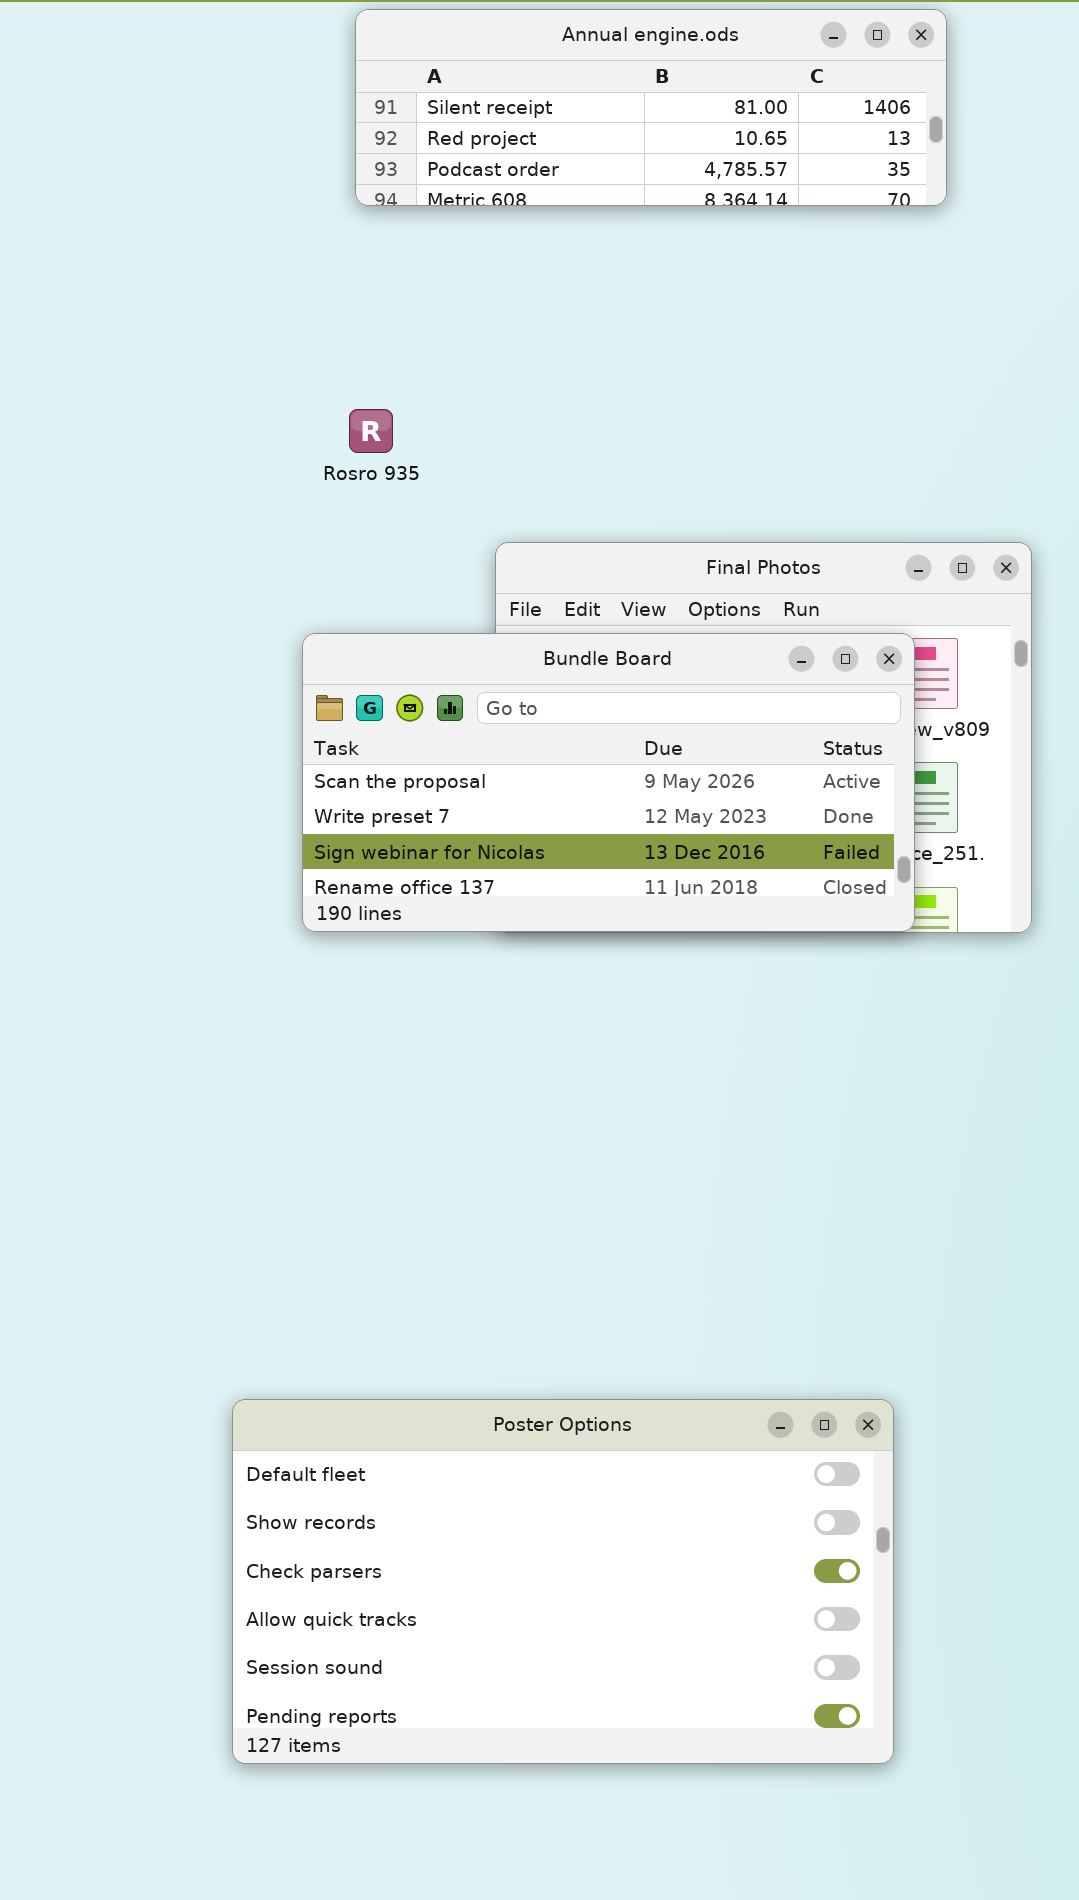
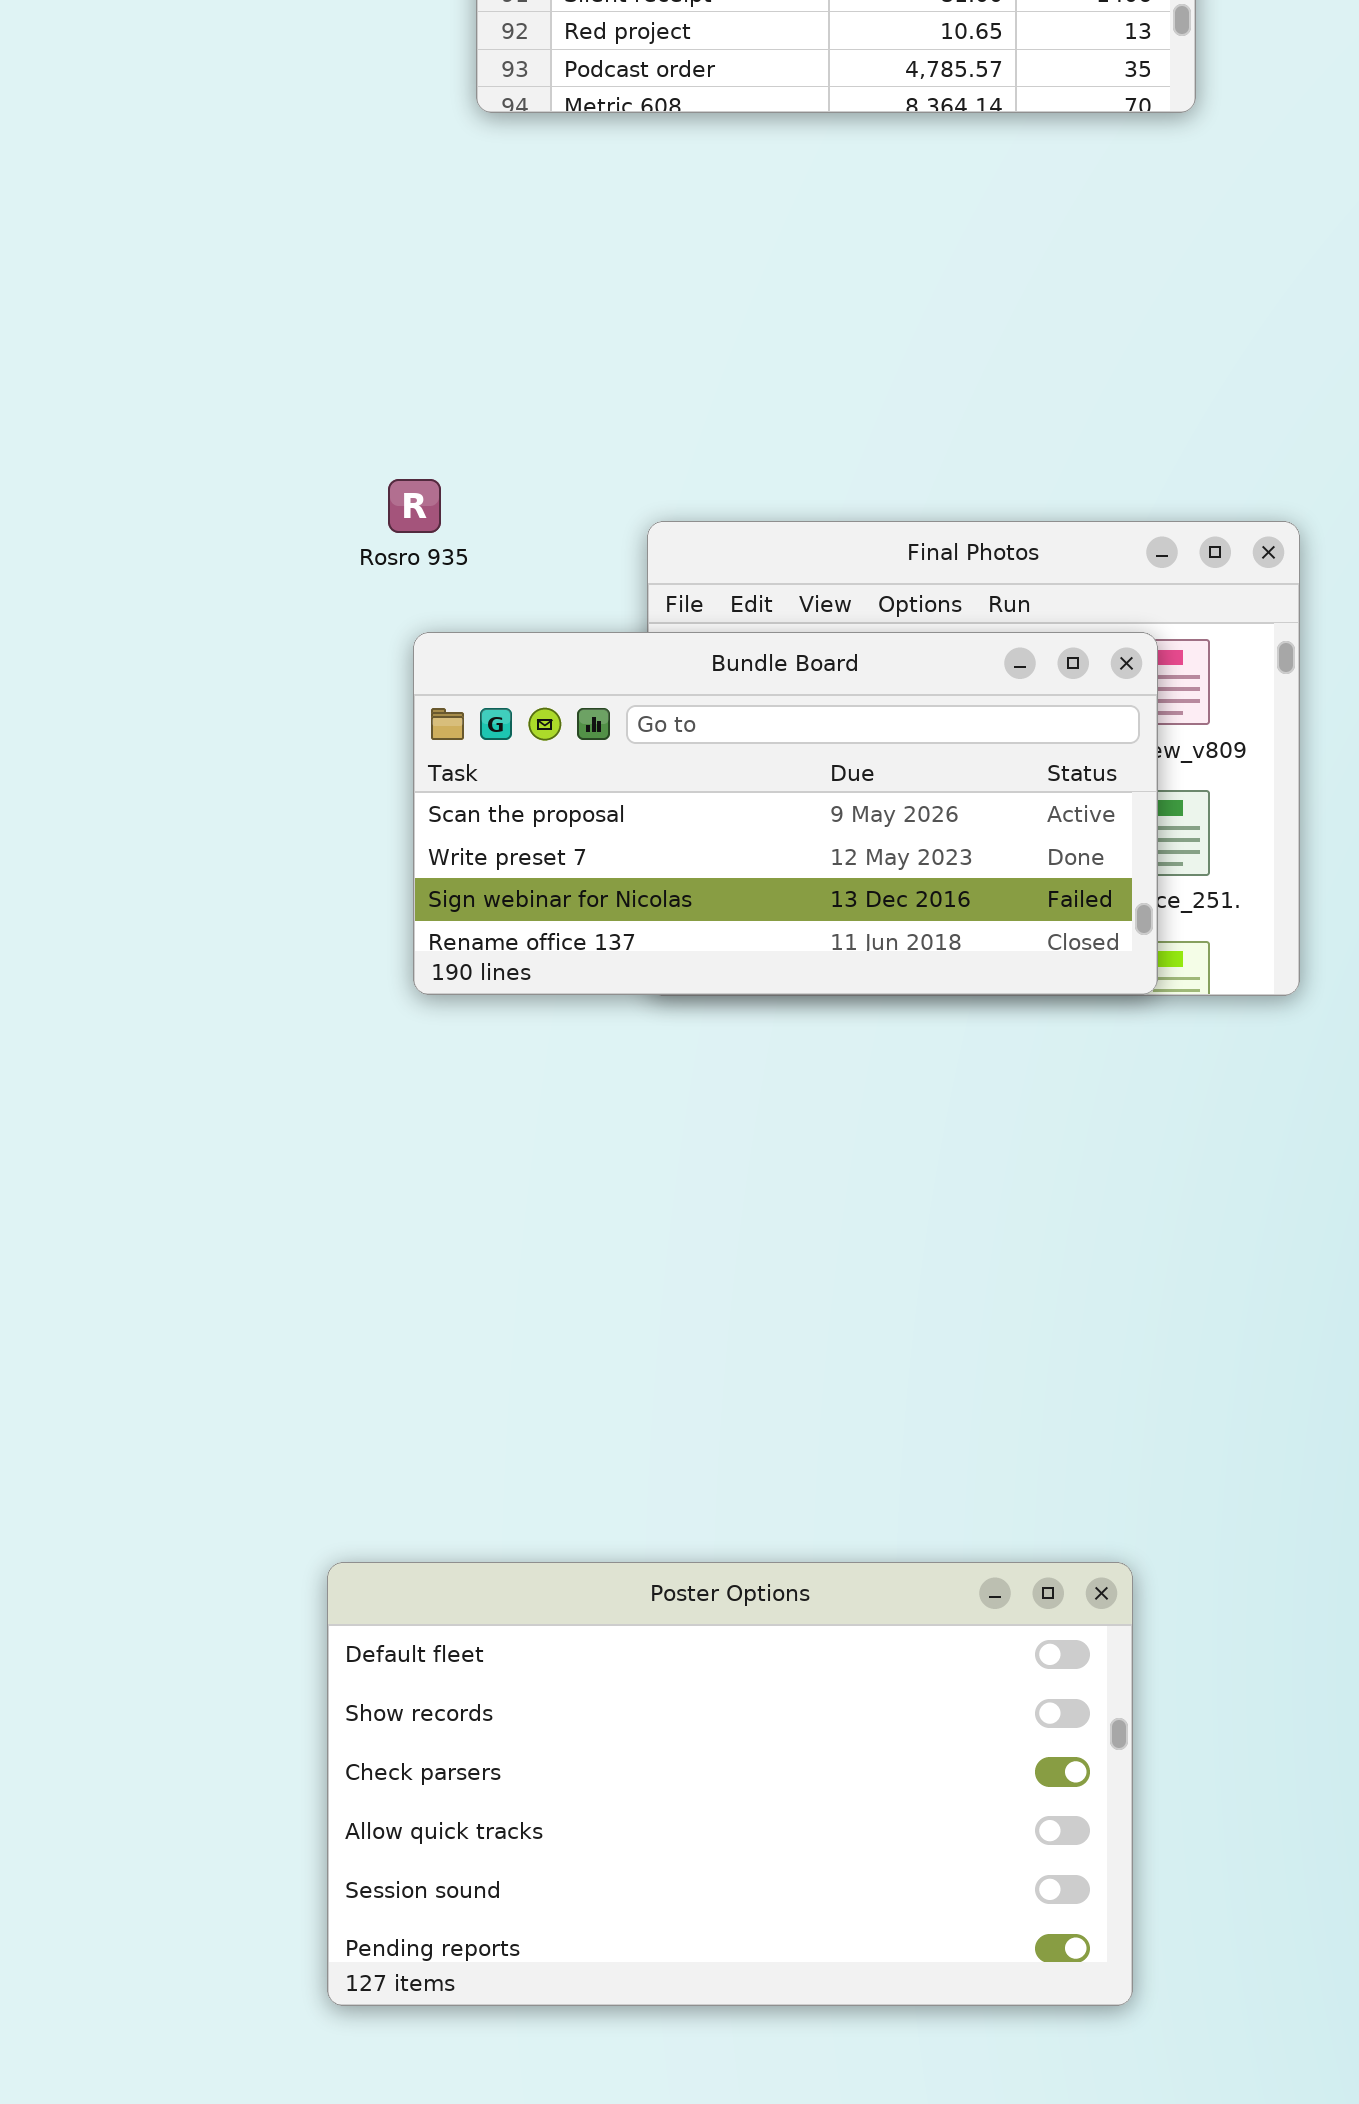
Rosro 935: [349,409,393,453] -> [388,479,441,533], moved

